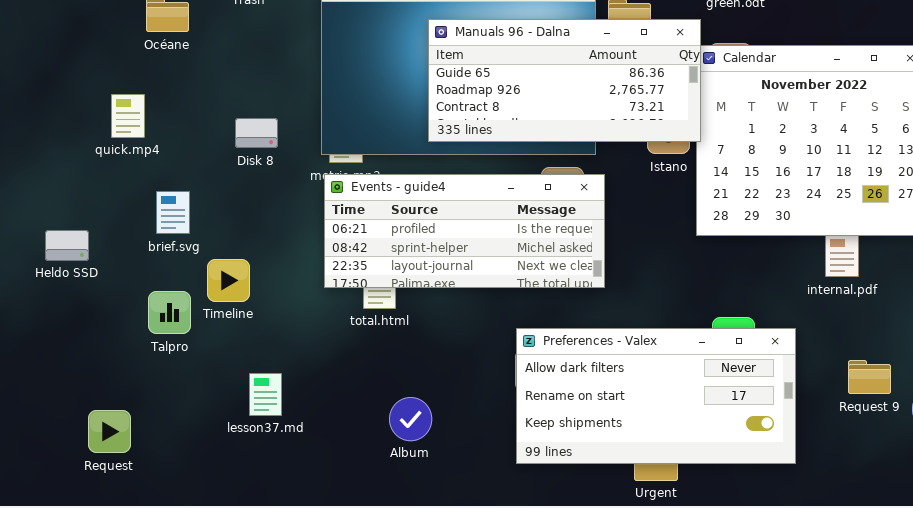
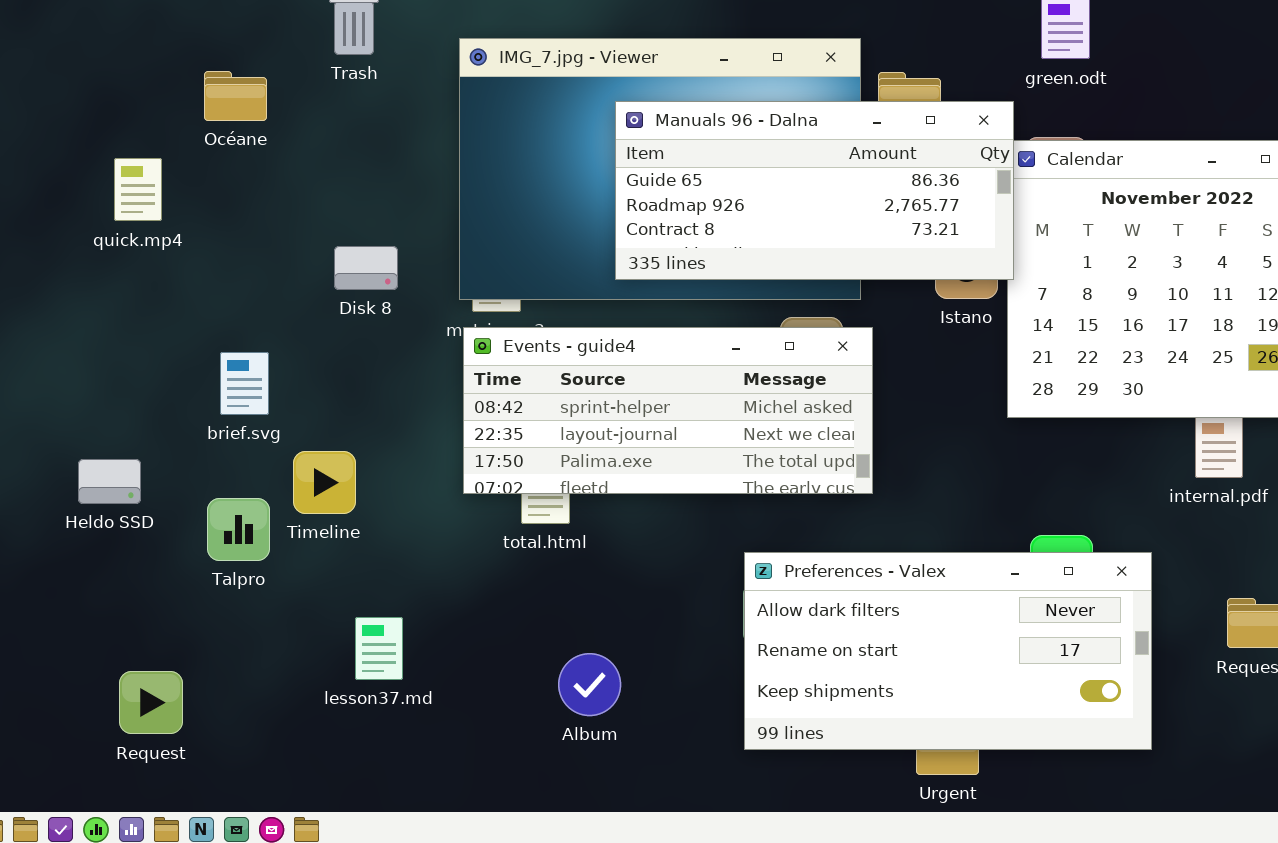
quick.mp4: [111,94,145,138] -> [114,158,162,221], moved
Events - guide4: [324,174,605,288] -> [463,327,873,494], scrolled down 1 row
Heldo SSD: [45,230,89,261] -> [78,459,141,504], moved

